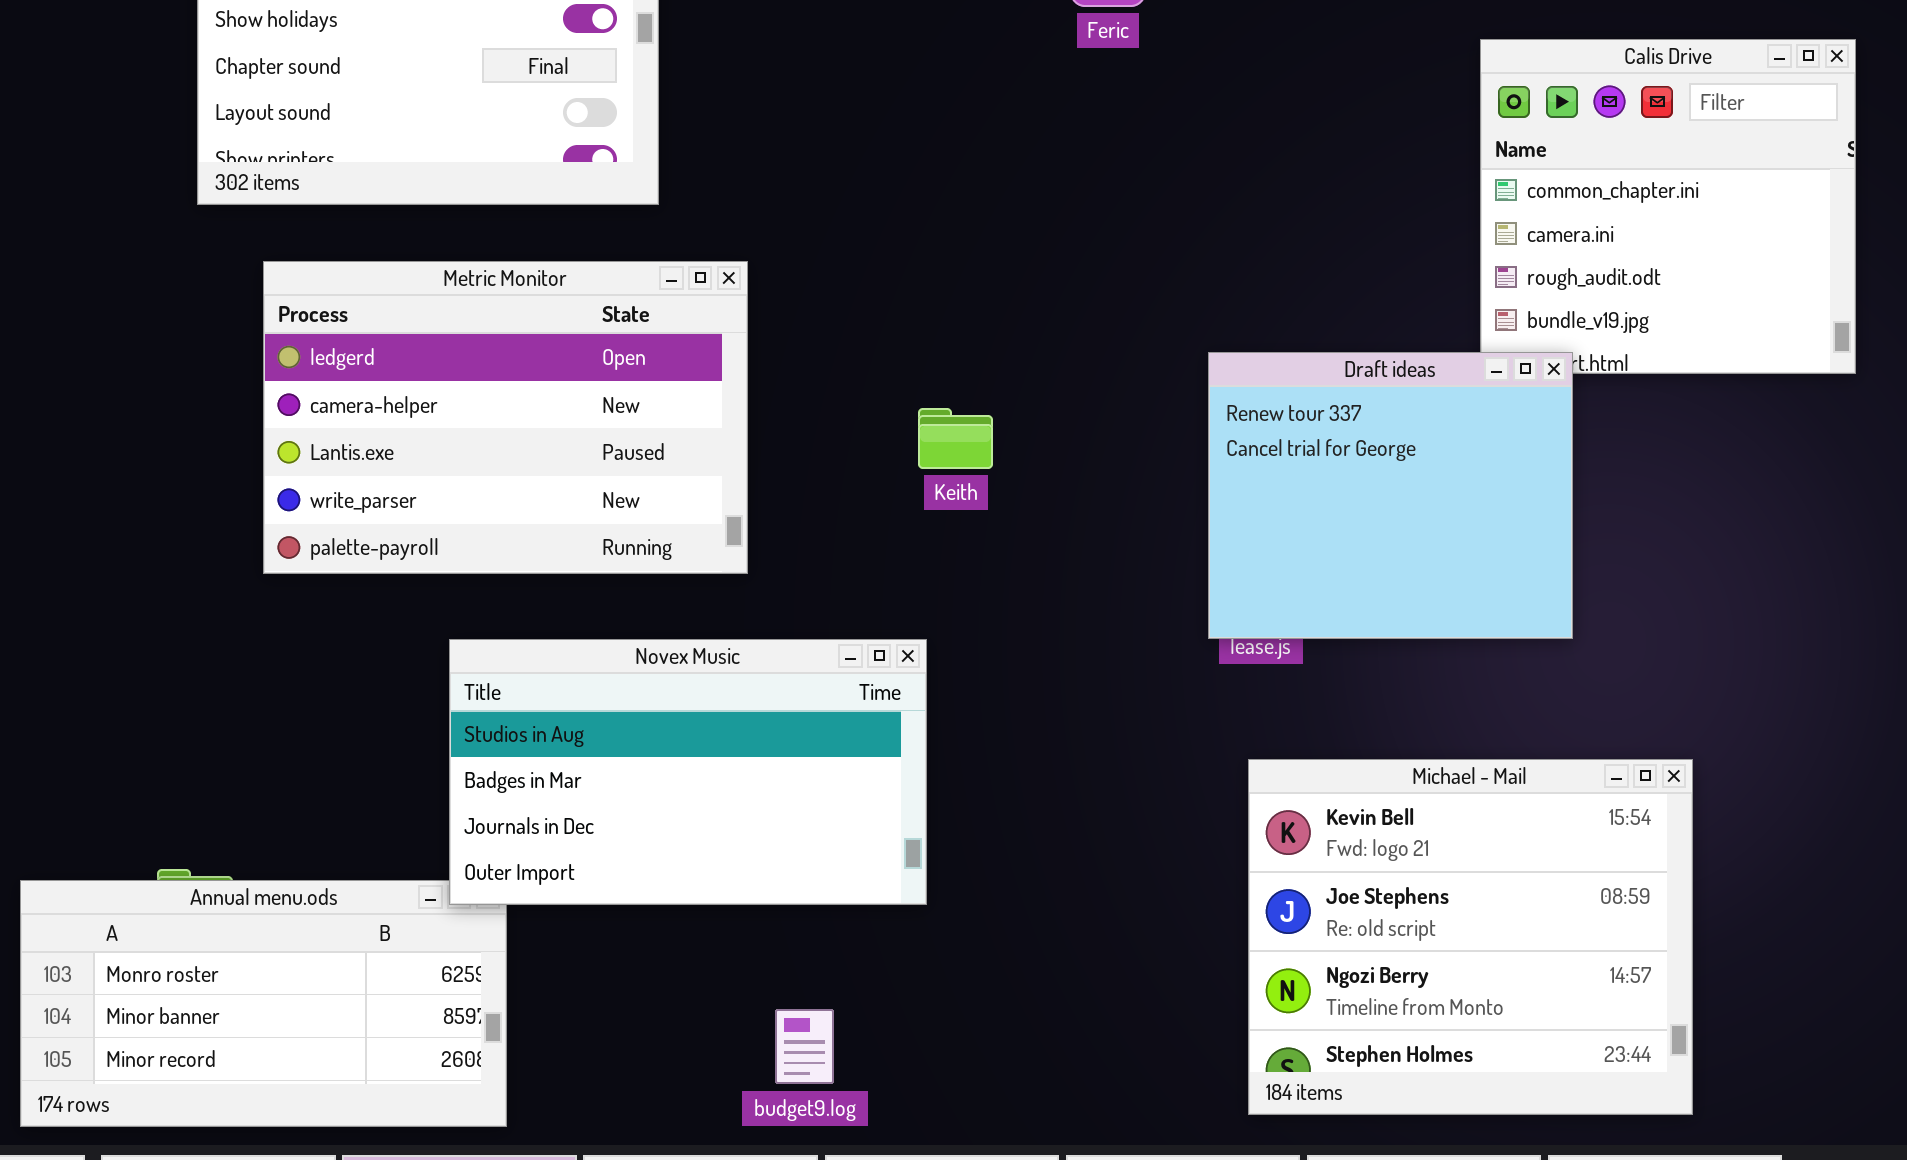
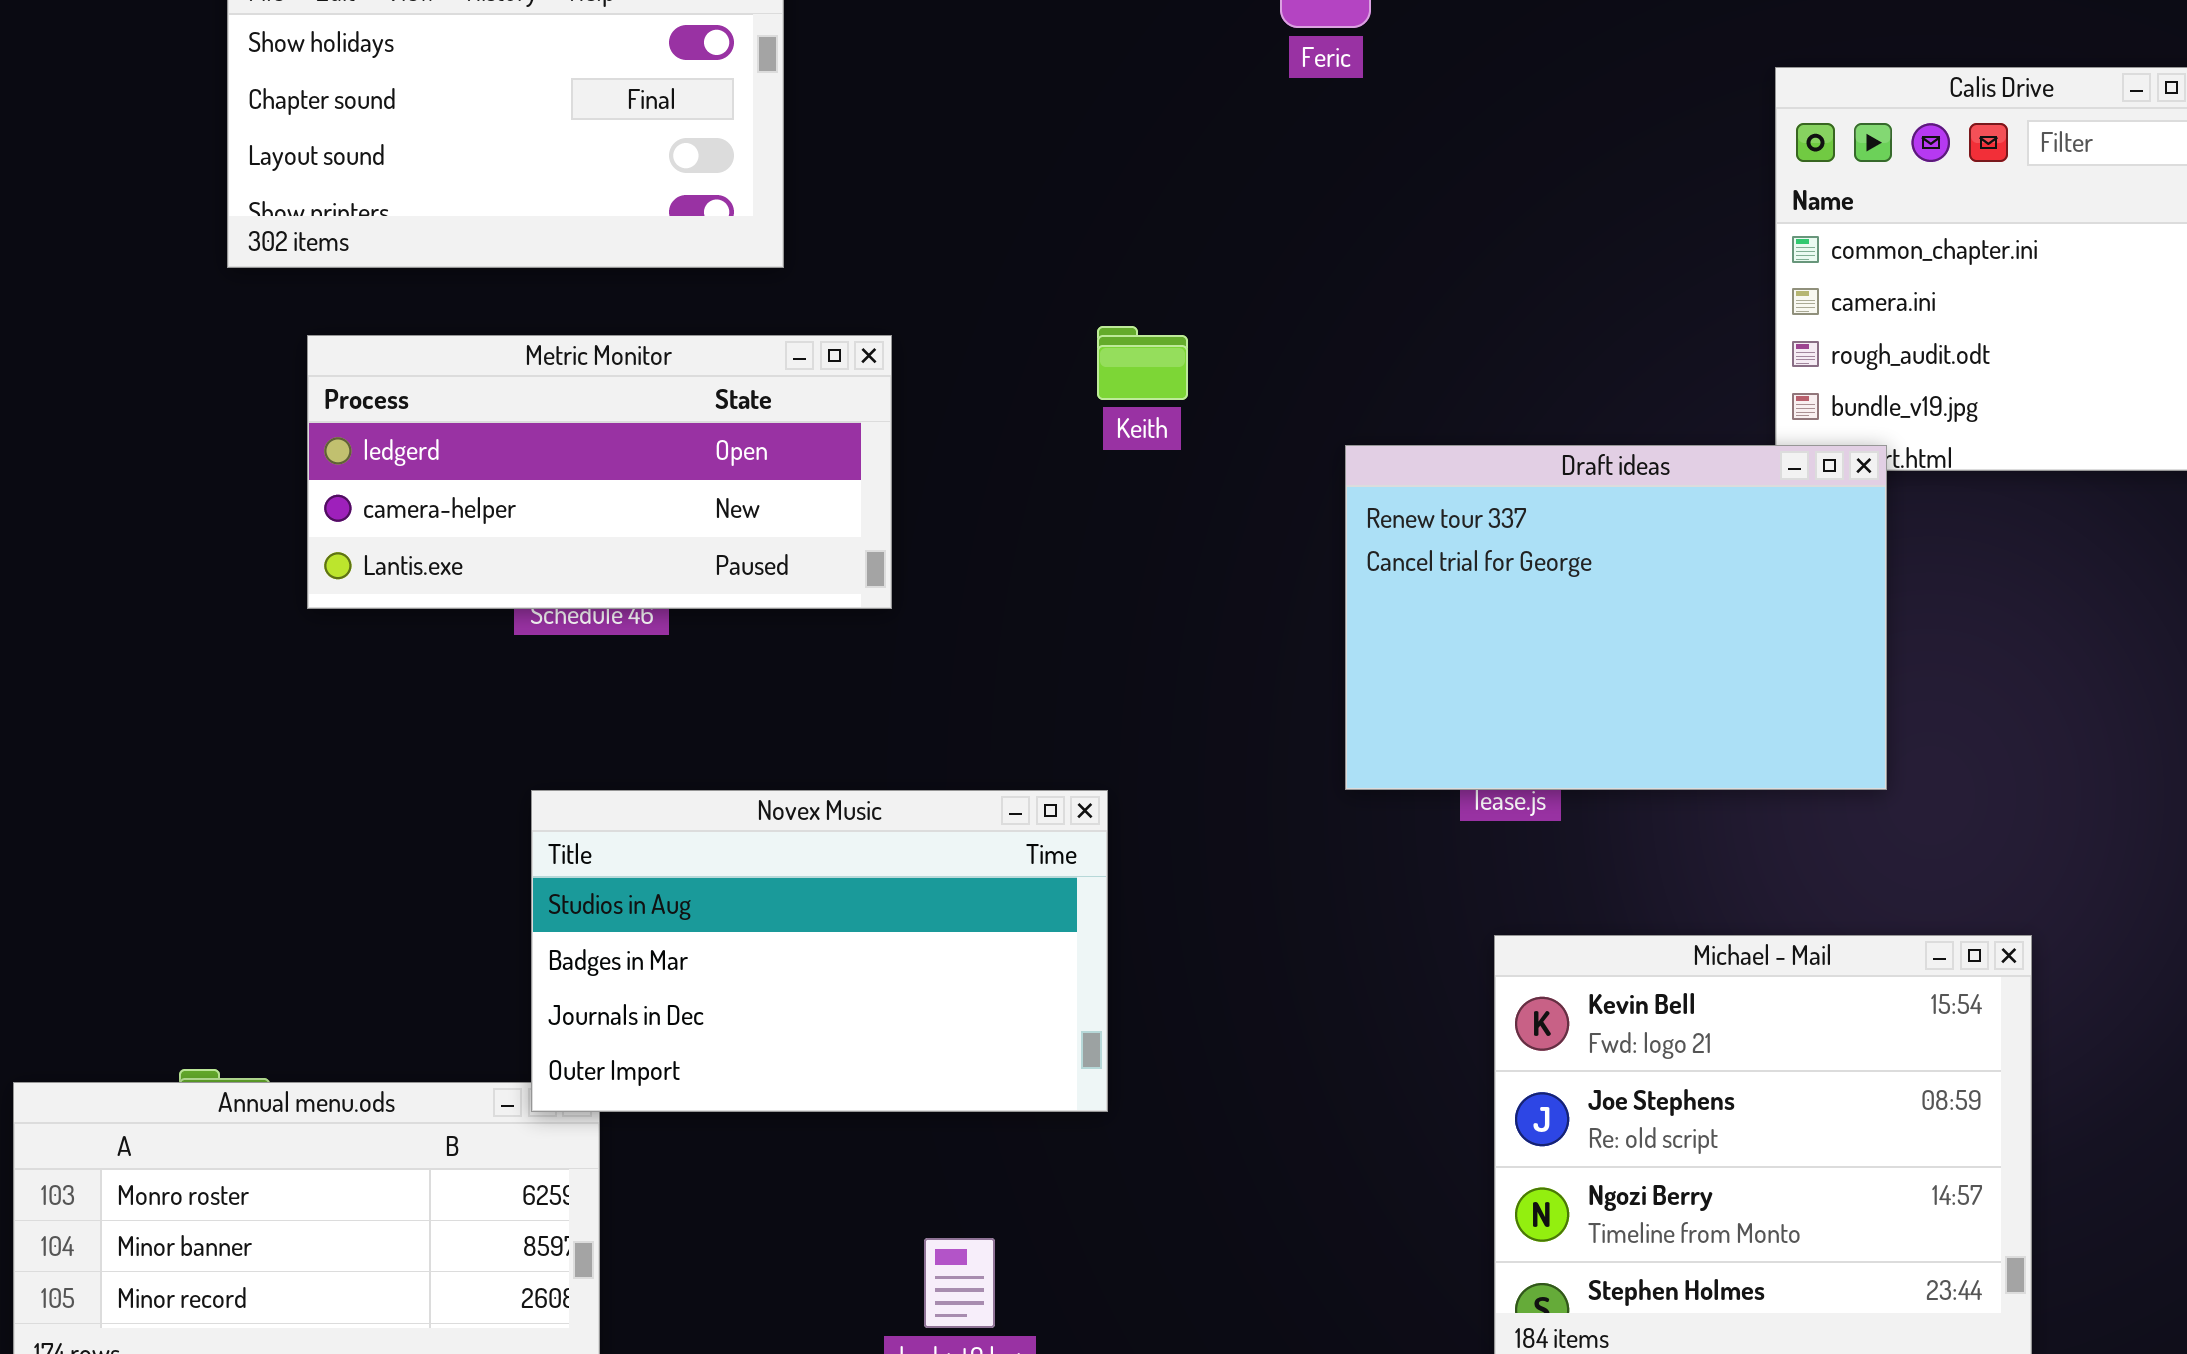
Metric Monitor: [263,261,748,574] -> [307,335,892,609], resized
Draft ideas: [1208,352,1573,639] -> [1345,445,1887,790], resized
Keith: [918,408,993,469] -> [1097,326,1188,400], moved

